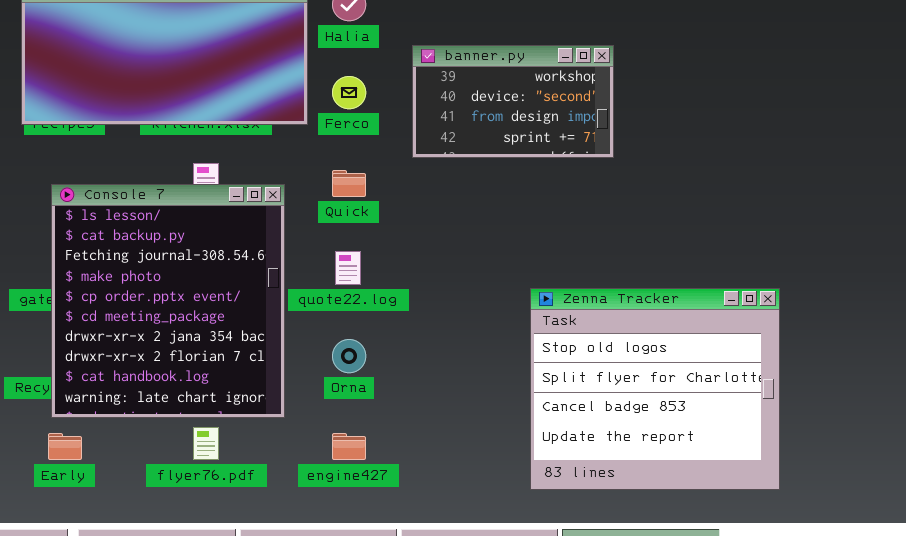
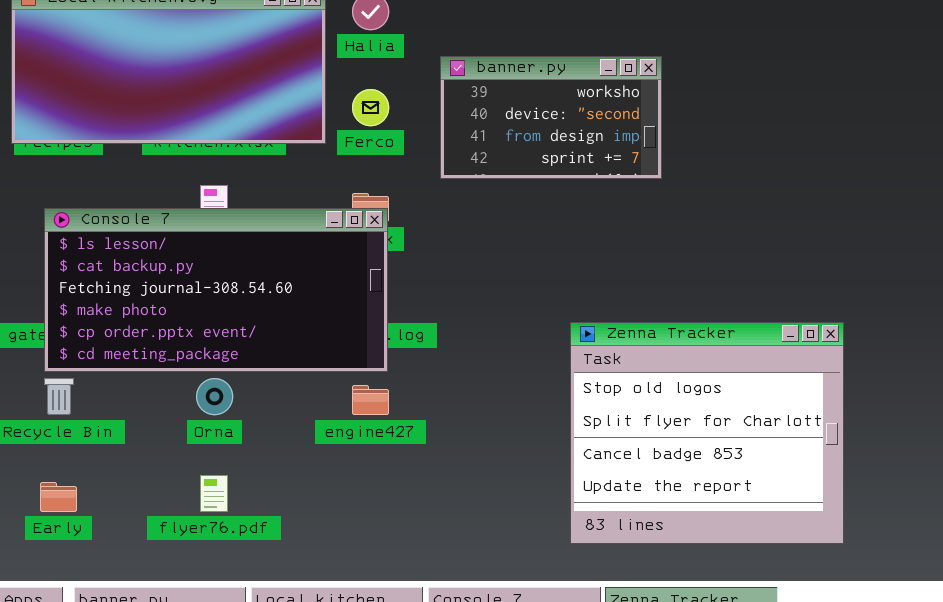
Console 7: [51,184,285,418] -> [44,208,388,372], resized
Orna: [332,339,366,373] -> [196,378,233,415], moved
engine427: [332,433,366,460] -> [352,385,389,415], moved

